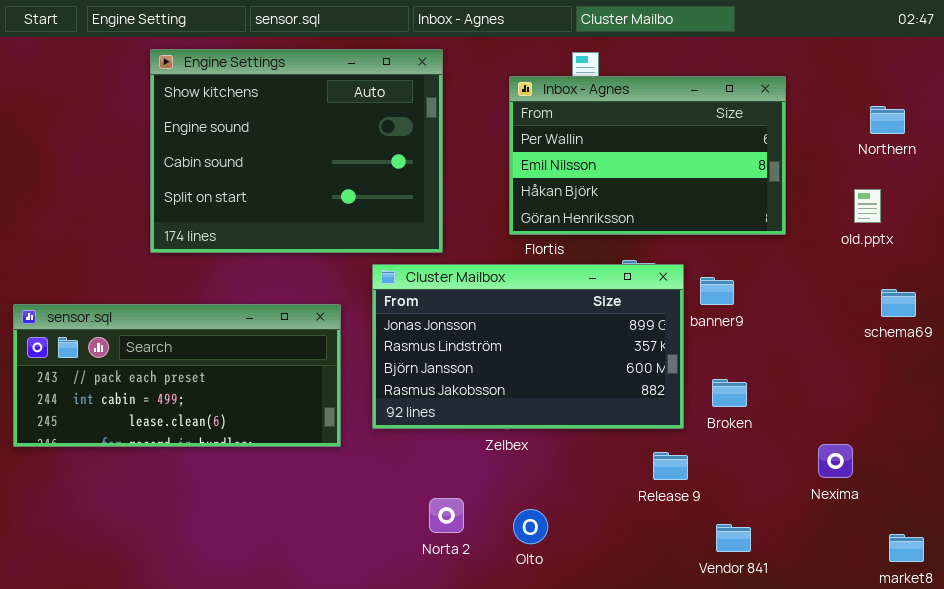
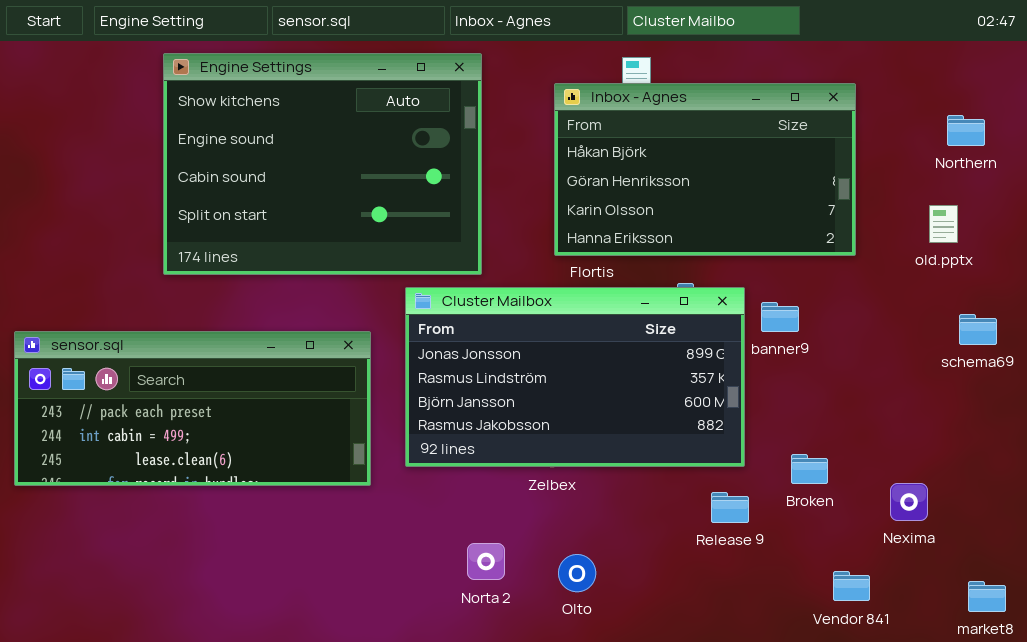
Inbox - Agnes: [509,76,786,235] -> [554,83,856,256], scrolled down 2 rows
Broken: [712,379,747,407] -> [791,454,828,484], moved
Vendor 841: [716,524,751,552] -> [833,571,870,601], moved

